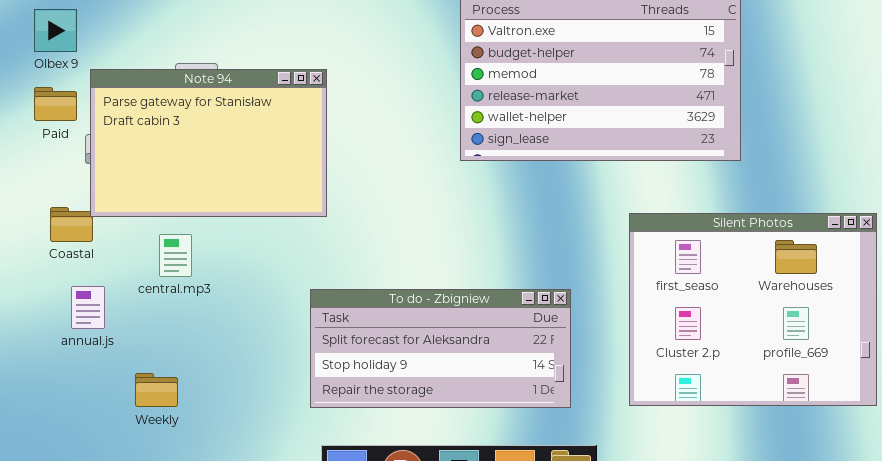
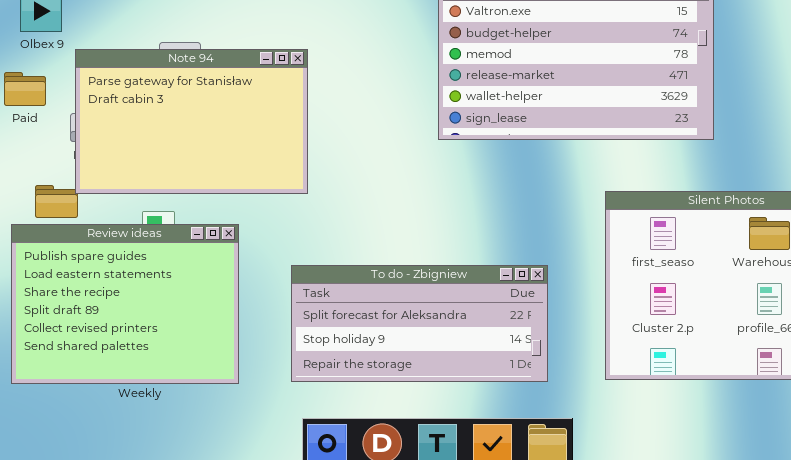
Paid: [34,87,77,121] -> [4,72,46,106], moved
Review ideas: none -> [11,224,239,384], opened

